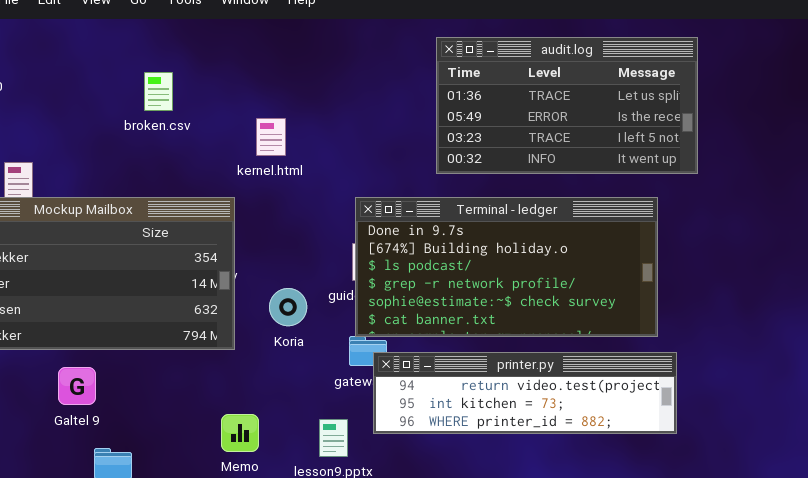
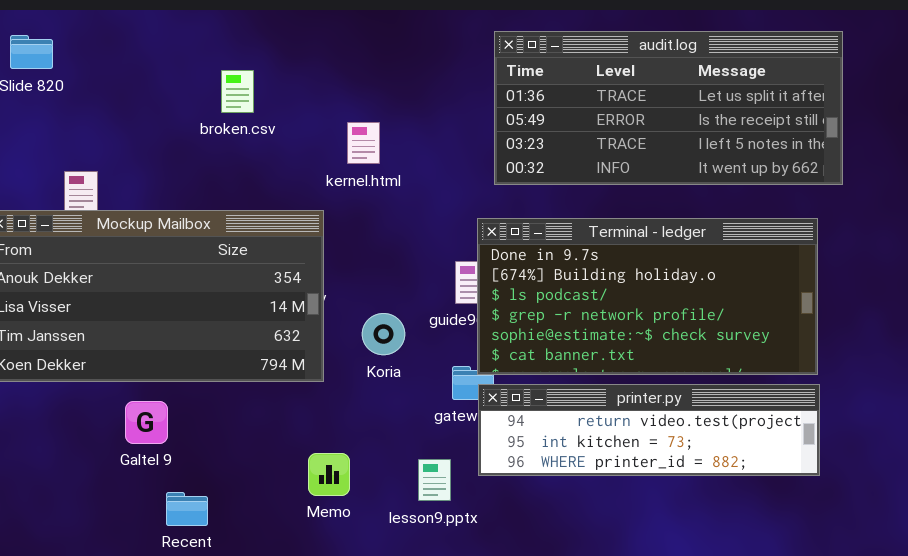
audit.log: [436,37,698,174] -> [494,31,843,185], resized
Terminal - ledger: [355,197,658,337] -> [477,218,818,375], moved

